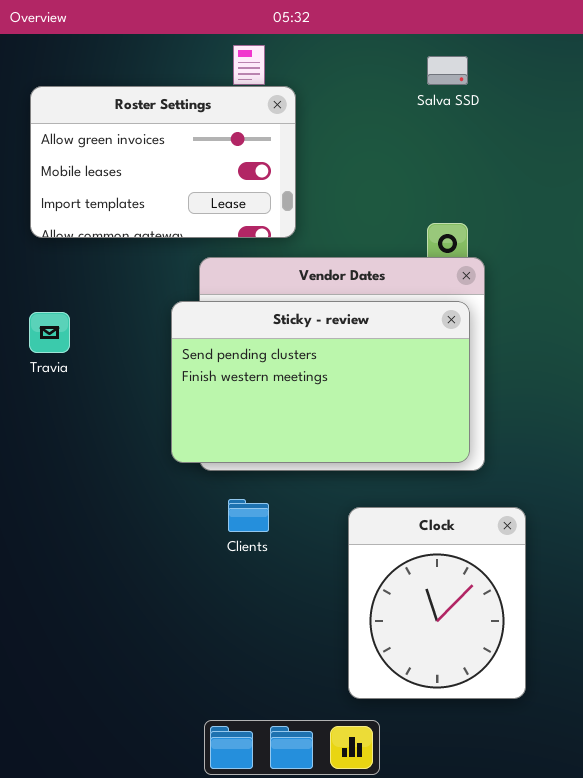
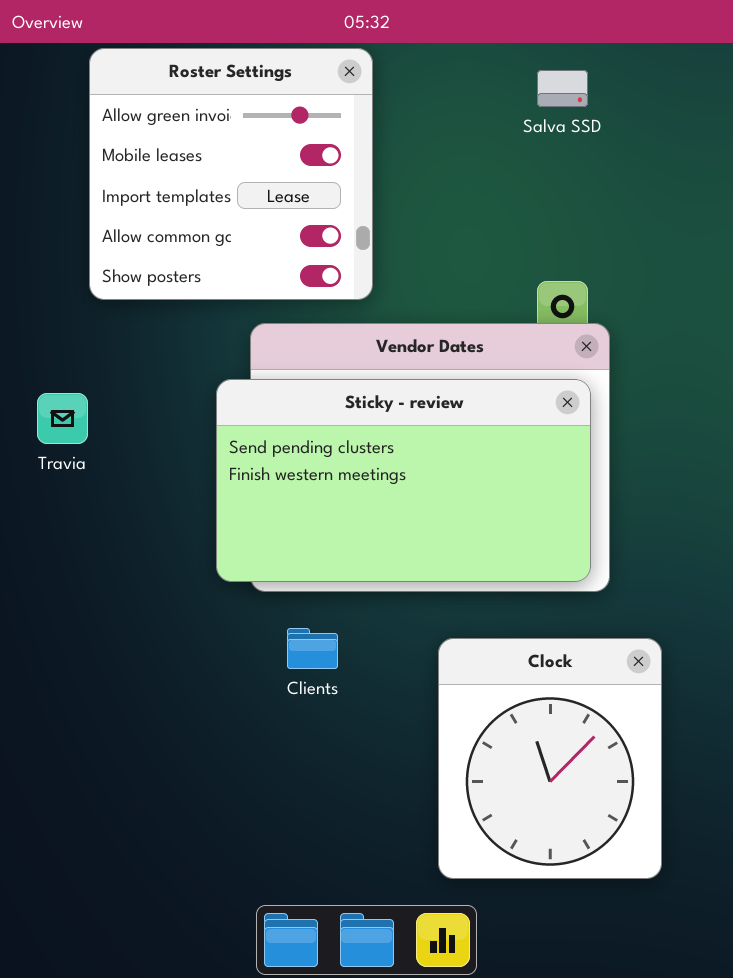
Roster Settings: [30,86,296,238] -> [89,48,373,300], resized

